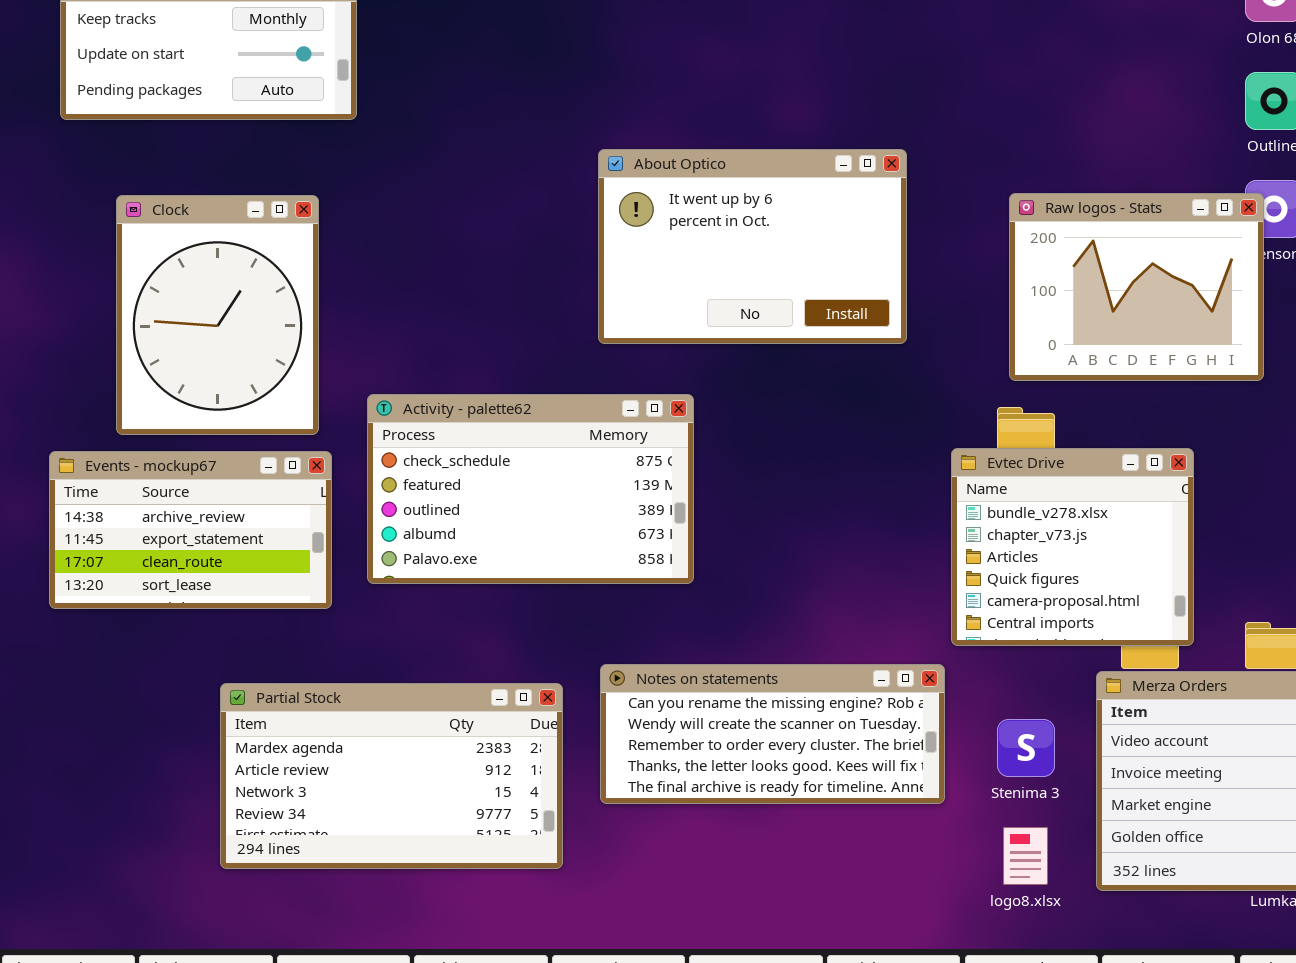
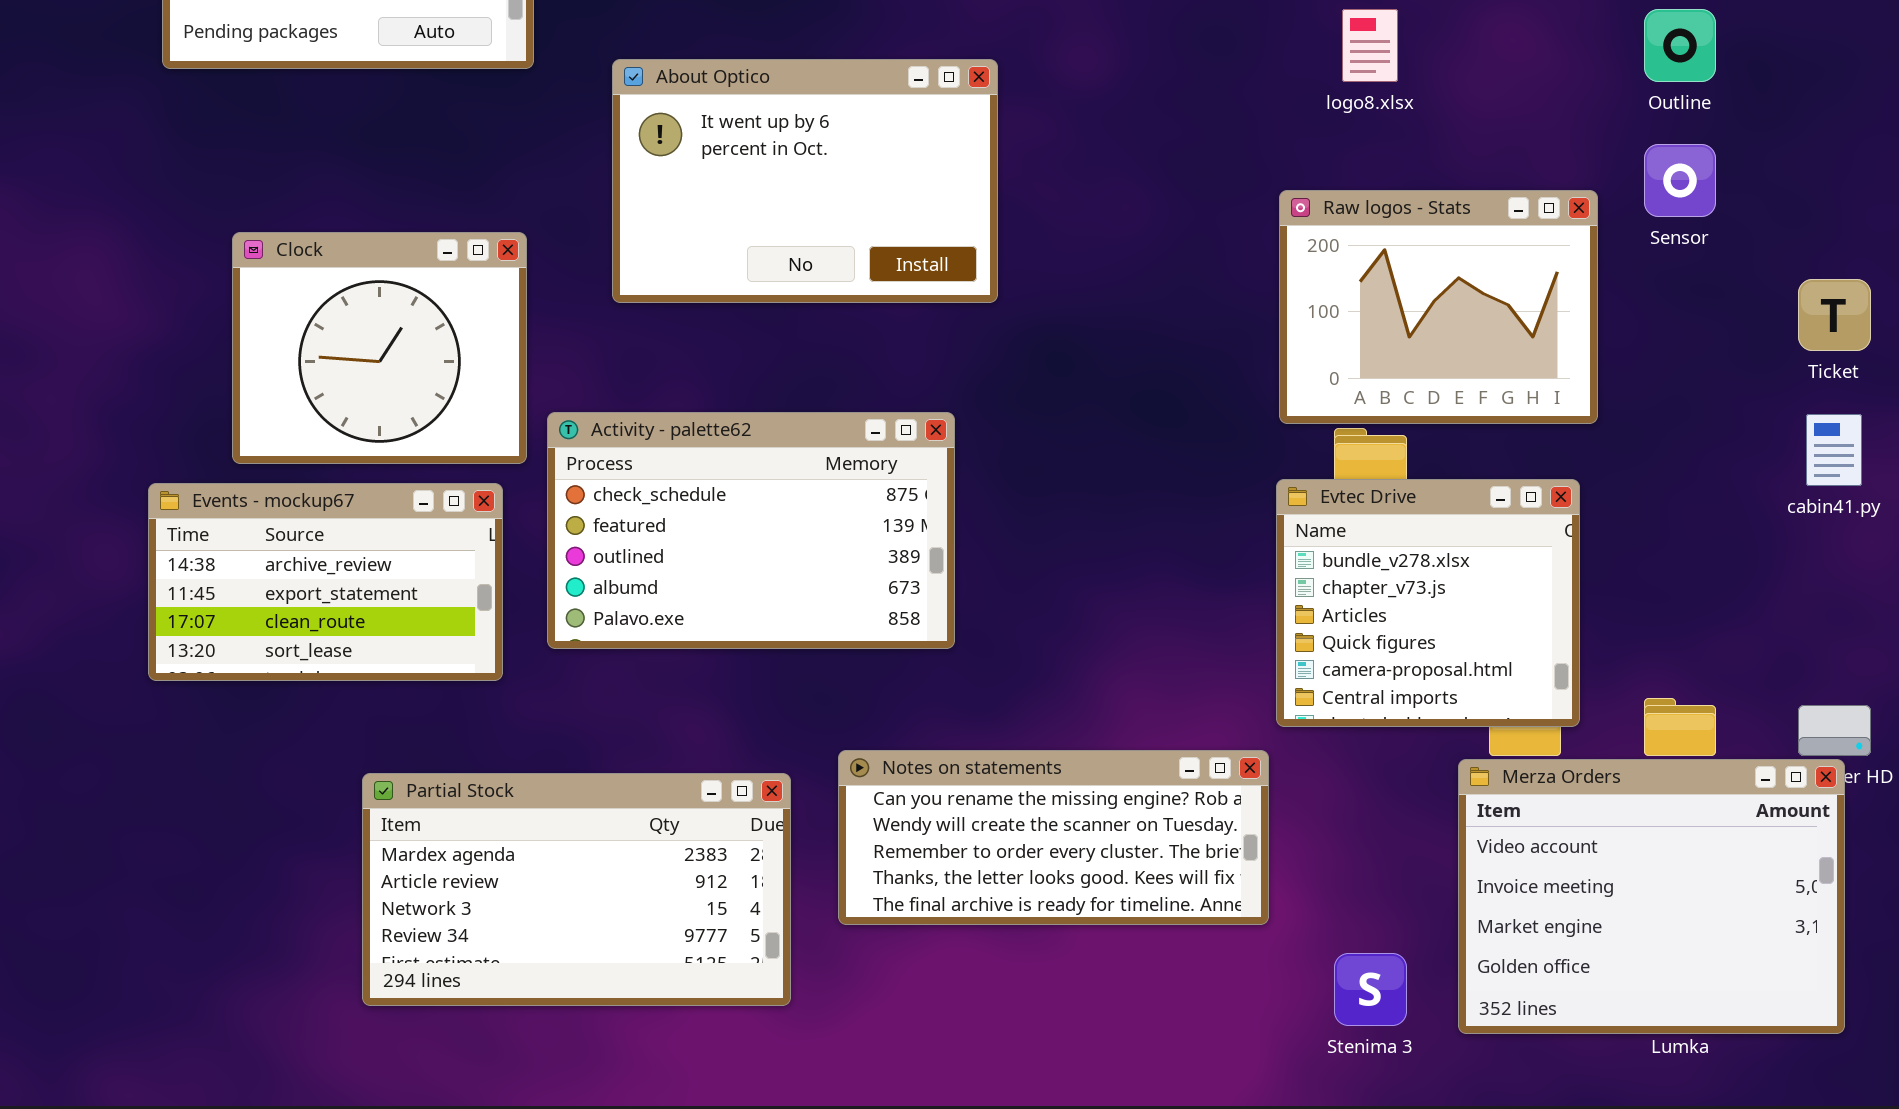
About Optico: [598,149,907,344] -> [612,59,998,303], moved
Raw logos - Stats: [1009,193,1264,381] -> [1279,190,1598,424], moved
Clock: [116,195,319,435] -> [232,232,527,464], resized
Stenima 3: [997,719,1055,777] -> [1334,953,1407,1026], moved
logo8.xlsx: [1003,827,1048,885] -> [1342,9,1398,82], moved

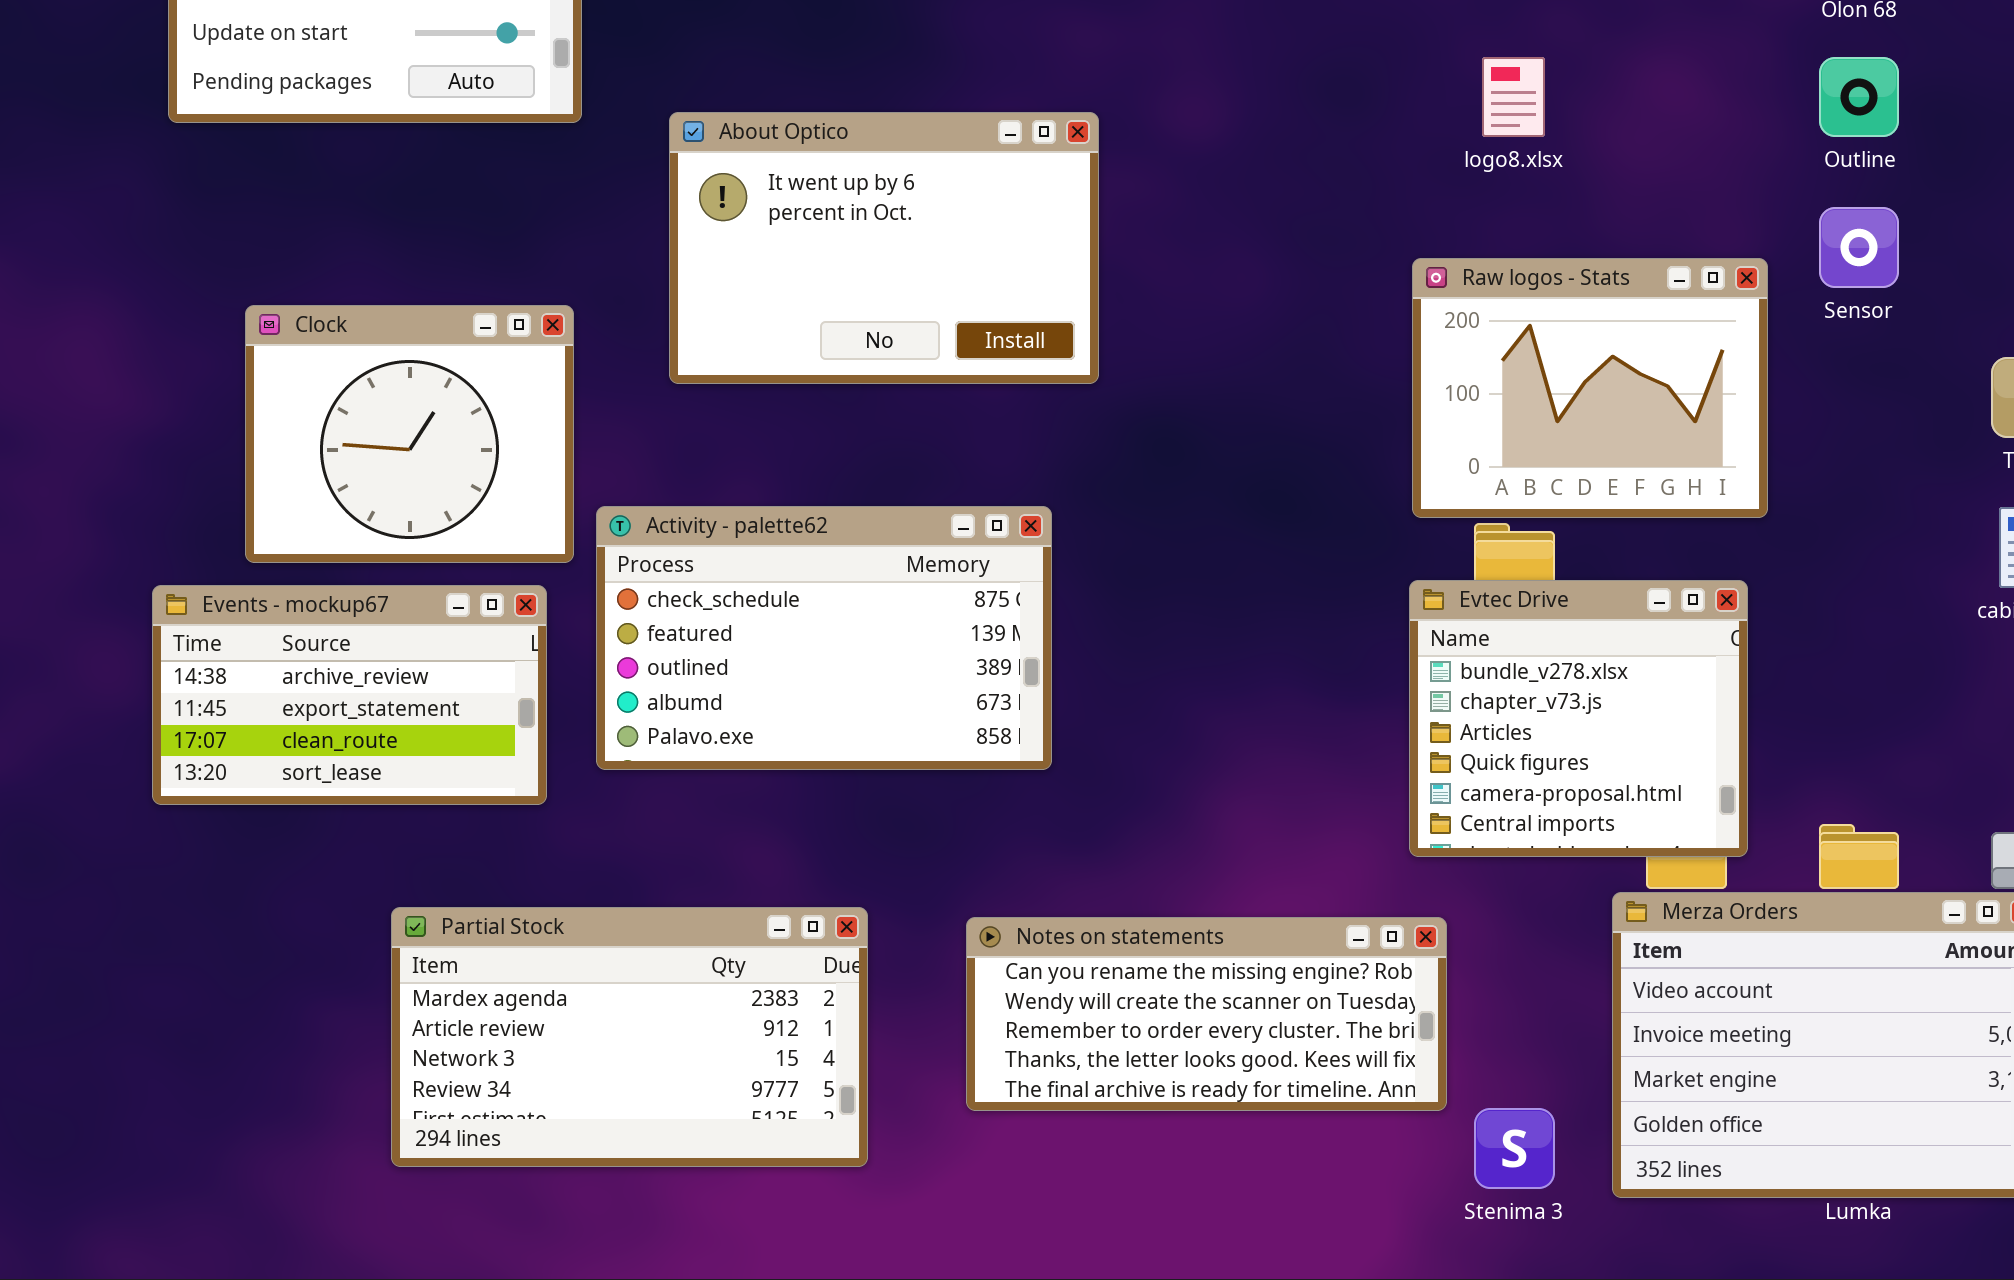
Notes on statements: [838,750,1269,925] -> [966,917,1447,1111], moved

